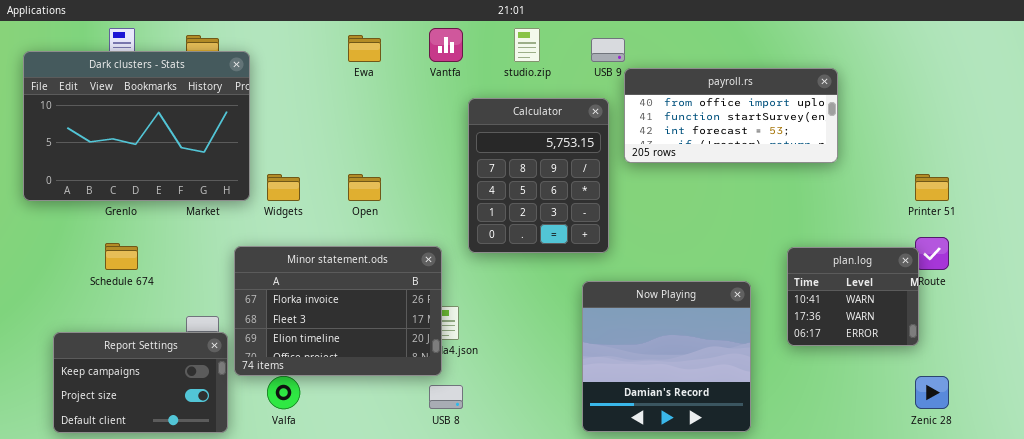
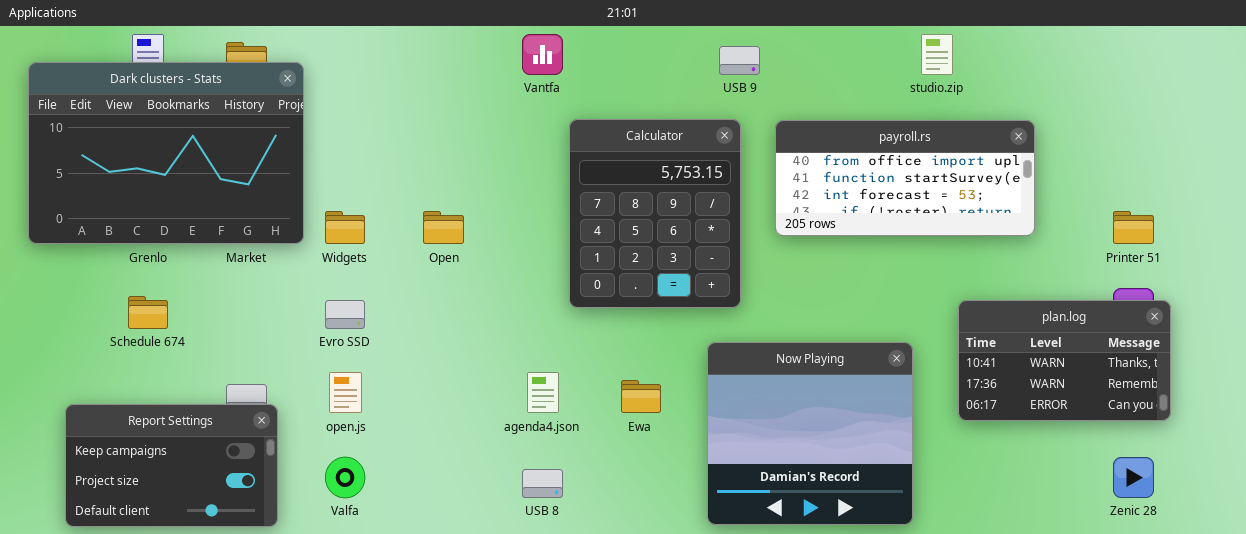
studio.zip: [514,28,540,62] -> [921,34,953,75], moved
Ewa: [348,35,381,62] -> [621,380,661,413], moved
payroll.rs: [624,68,838,163] -> [775,120,1035,236], moved
Minor statement.ods: [234,246,442,376] -> none, closed
plan.log: [787,247,919,346] -> [958,300,1171,421], resized

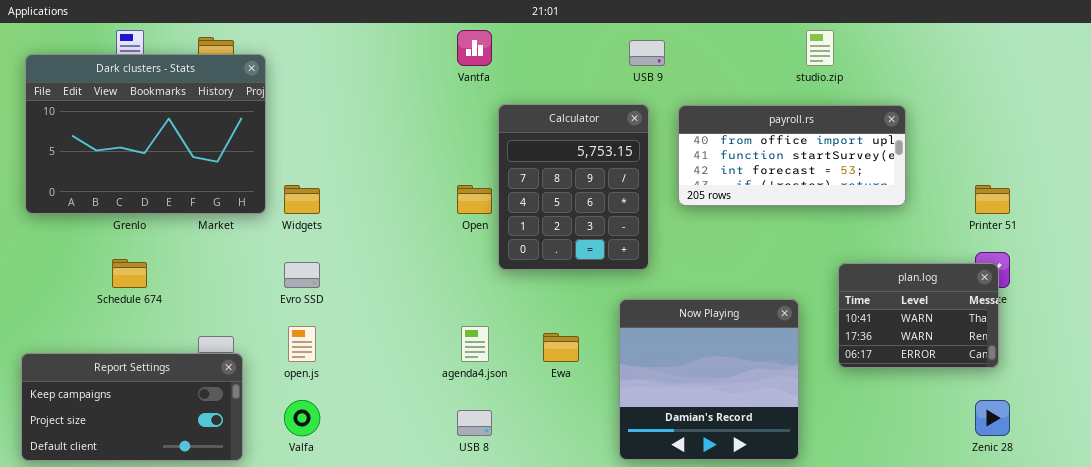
Open: [423,211,464,244] -> [457,185,492,214], moved
plan.log: [958,300,1171,421] -> [838,263,999,368], resized
Report Settings: [65,404,278,527] -> [21,353,243,461], resized

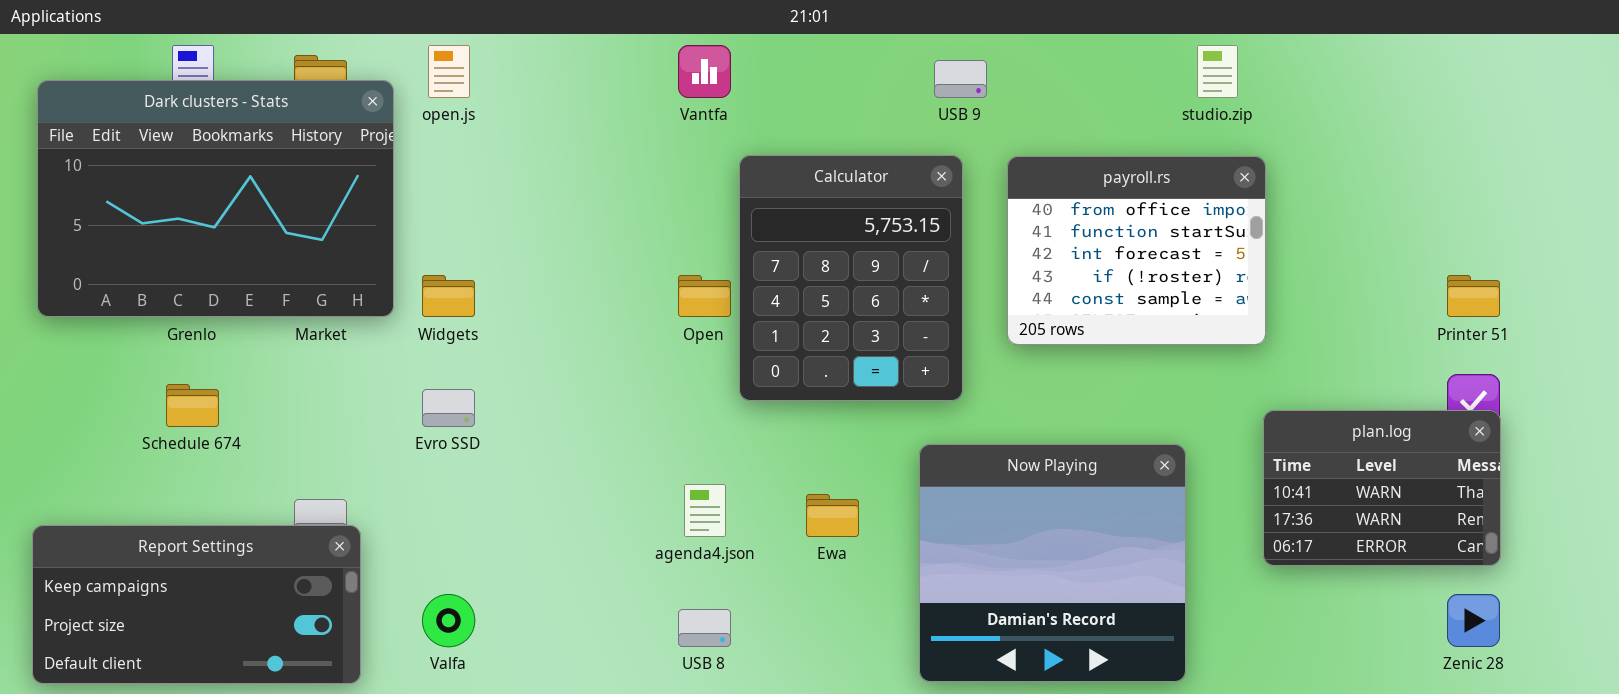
payroll.rs: [678,105,906,206] -> [1007,156,1266,345], resized
plan.log: [838,263,999,368] -> [1263,410,1501,566], moved
open.js: [288,326,316,362] -> [428,45,470,98], moved

